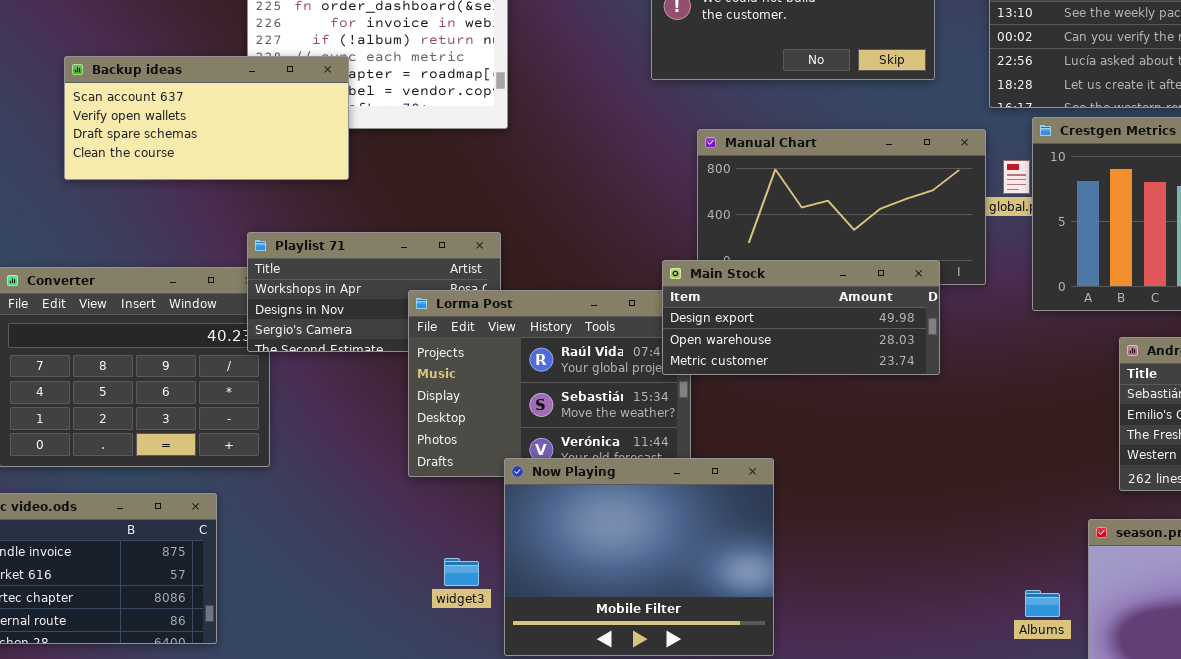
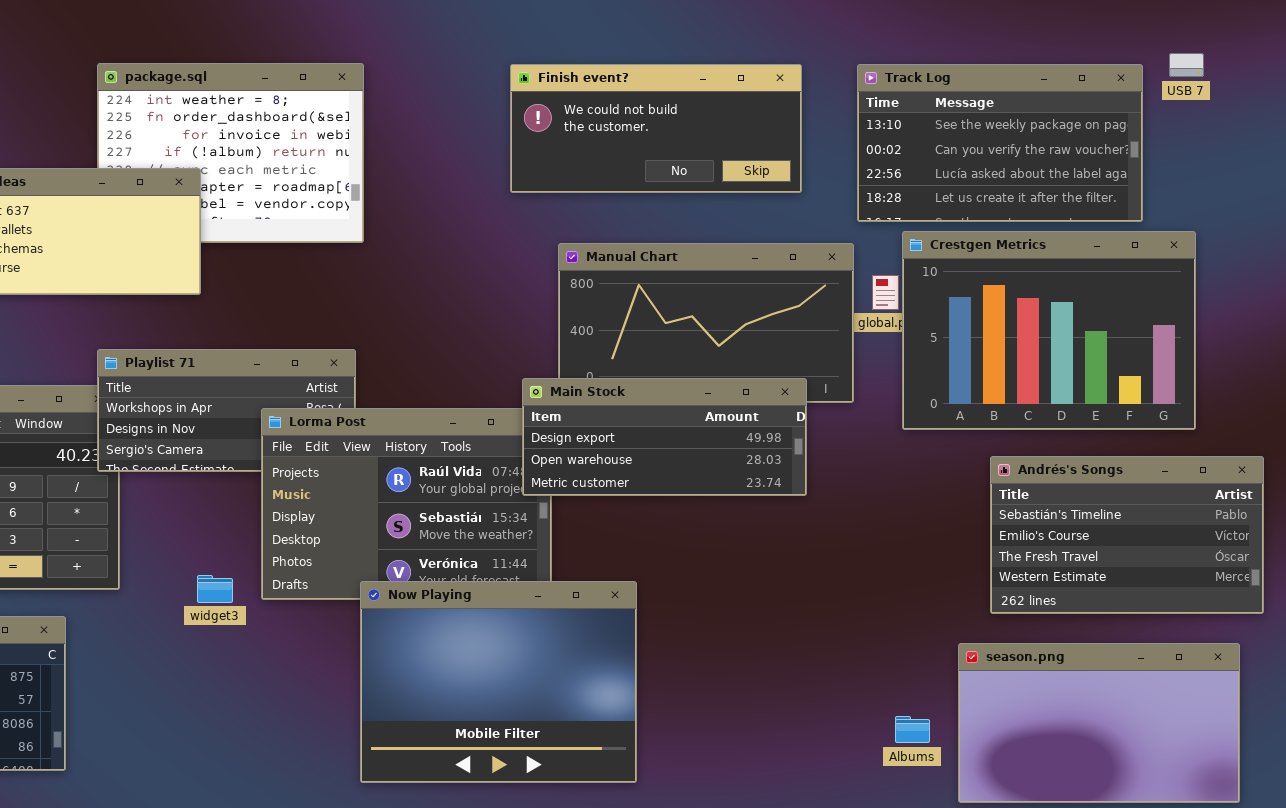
widget3: [444,558,479,586] -> [197,575,233,603], moved

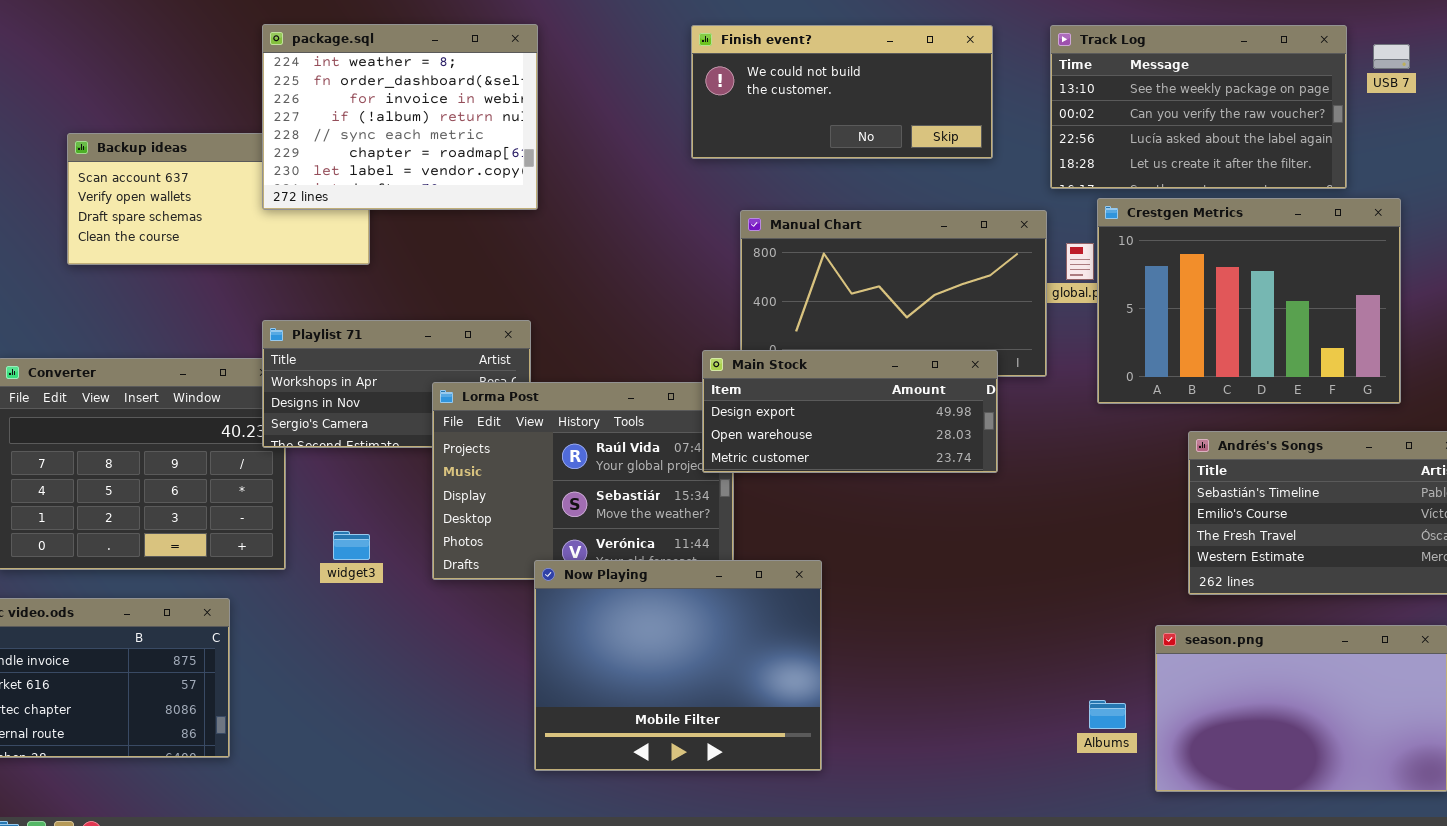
USB 7: [1169,53,1204,77] -> [1373,44,1410,69], moved
package.sql: [97,63,364,243] -> [262,24,538,210], raised
widget3: [197,575,233,603] -> [333,531,370,560], moved

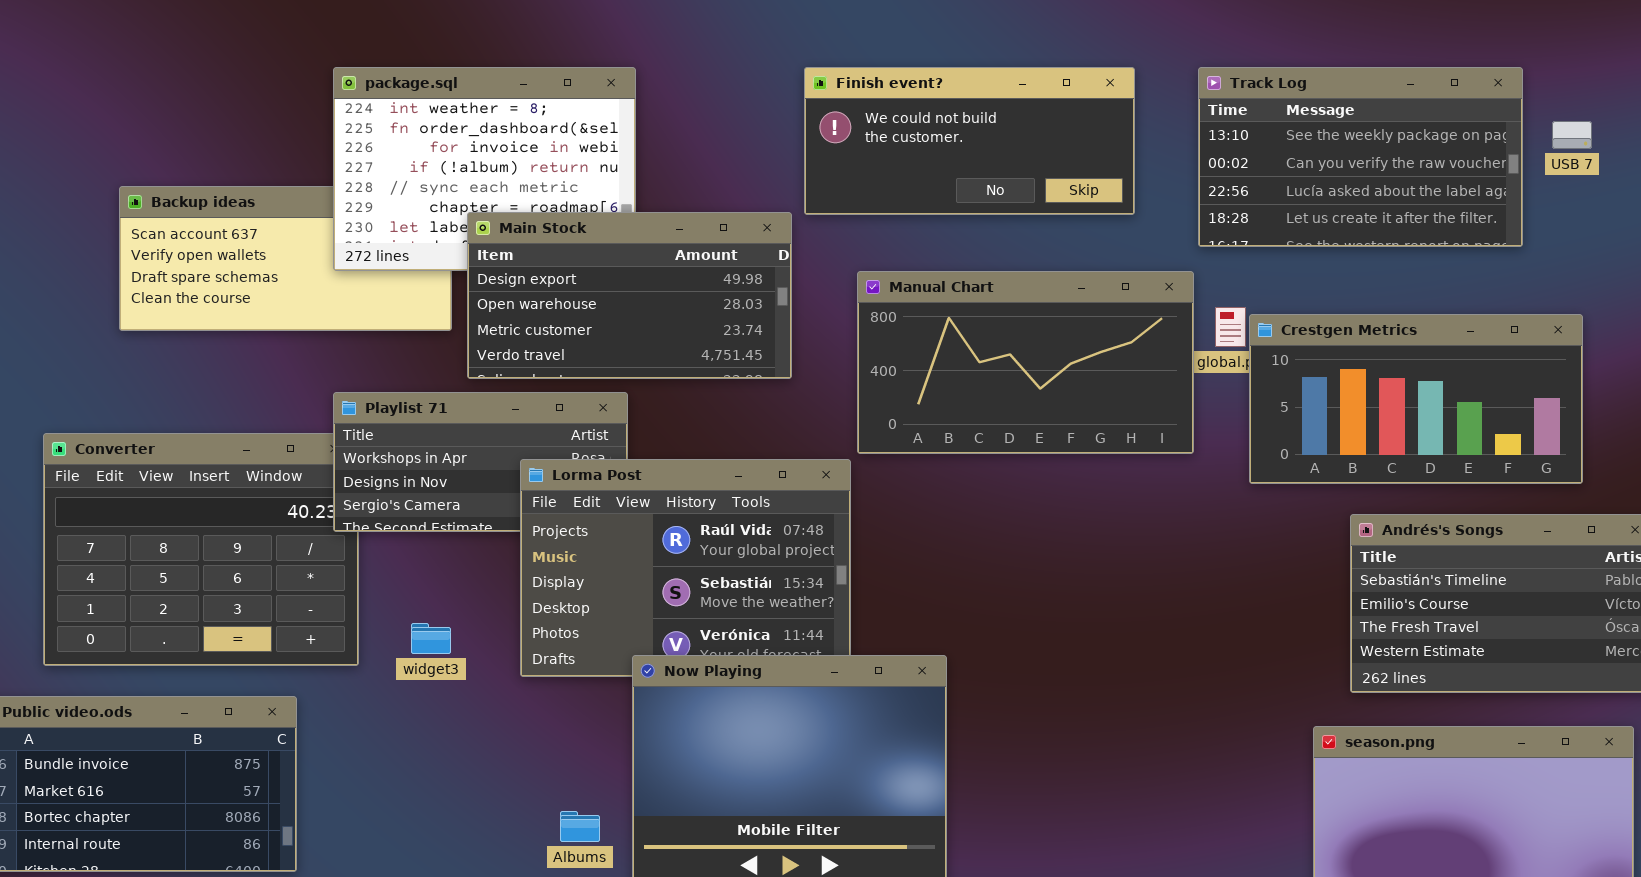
USB 7: [1373,44,1410,69] -> [1552,121,1592,149], moved
Crestgen Metrics: [1097,198,1401,404] -> [1249,314,1583,484], resized
Main Stock: [702,350,998,473] -> [467,212,792,379], moved, resized
Albums: [1089,700,1126,729] -> [560,811,600,842], moved

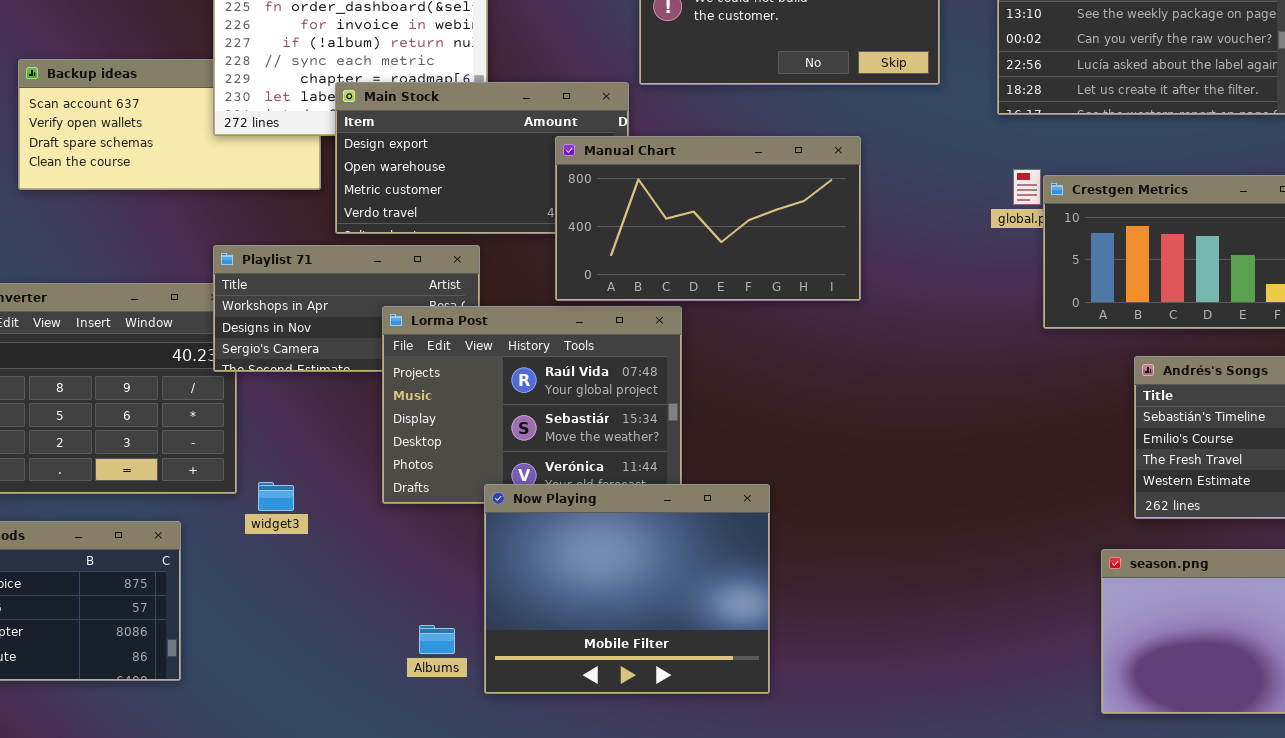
Manual Chart: [857,271,1194,454] -> [555,136,861,301], moved
widget3: [411,623,451,654] -> [258,482,294,511], moved

